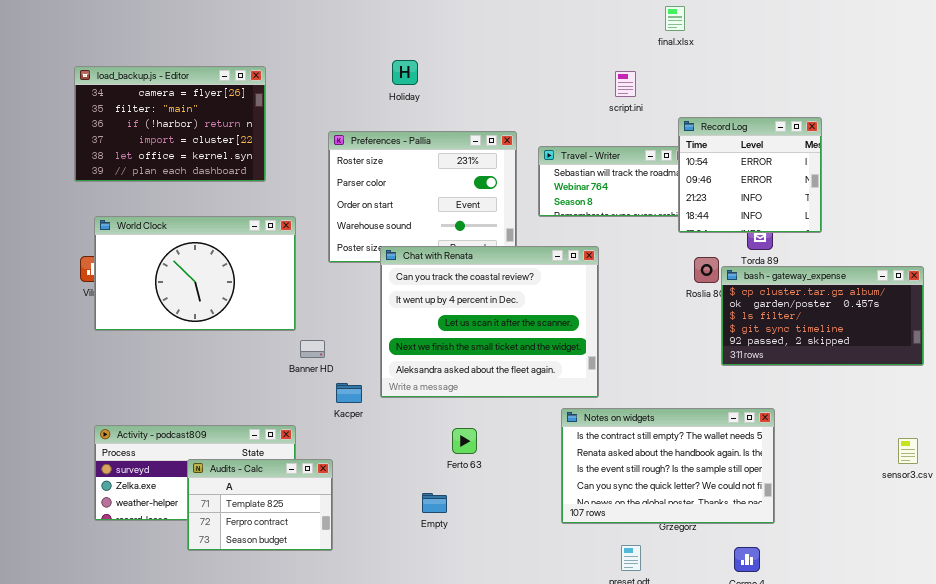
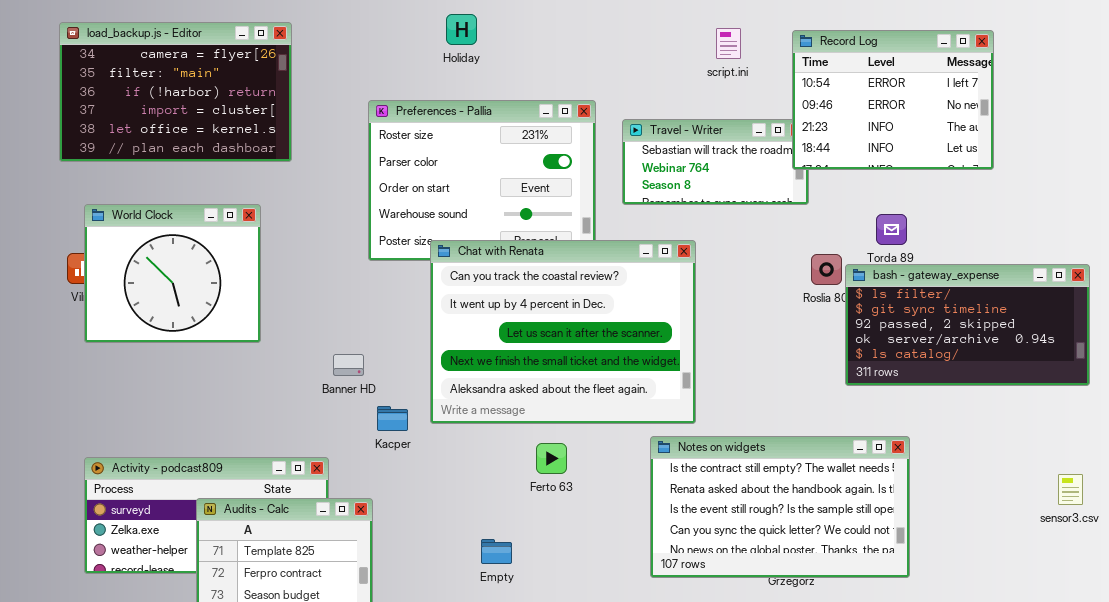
Record Log: [678,117,822,233] -> [792,30,994,170], moved, resized
World Clock: [94,216,296,331] -> [84,204,261,343], resized
bash - gateway_expense: [721,266,924,366] -> [845,264,1090,386], scrolled down 2 rows
Ferto 63: [452,428,477,454] -> [536,443,567,474], moved

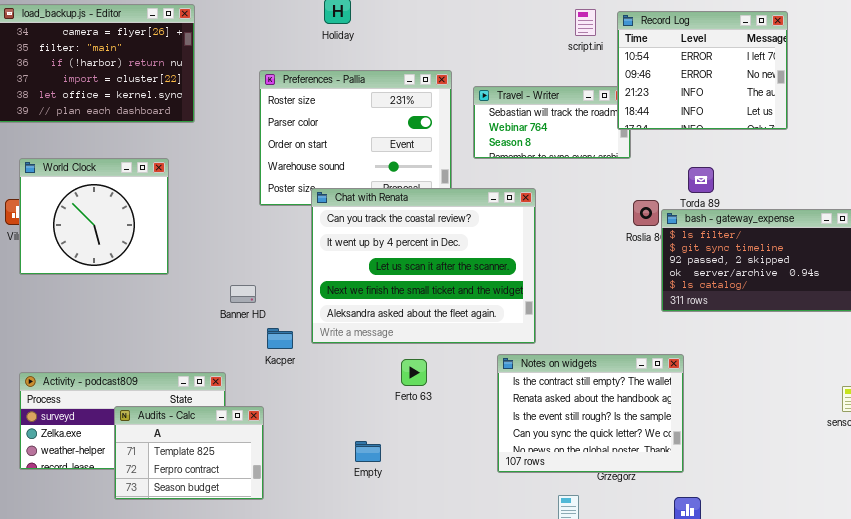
script.ini: [716,28,741,59] -> [575,9,596,36], moved
Notes on widgets: [650,436,910,578] -> [497,354,684,473], resized

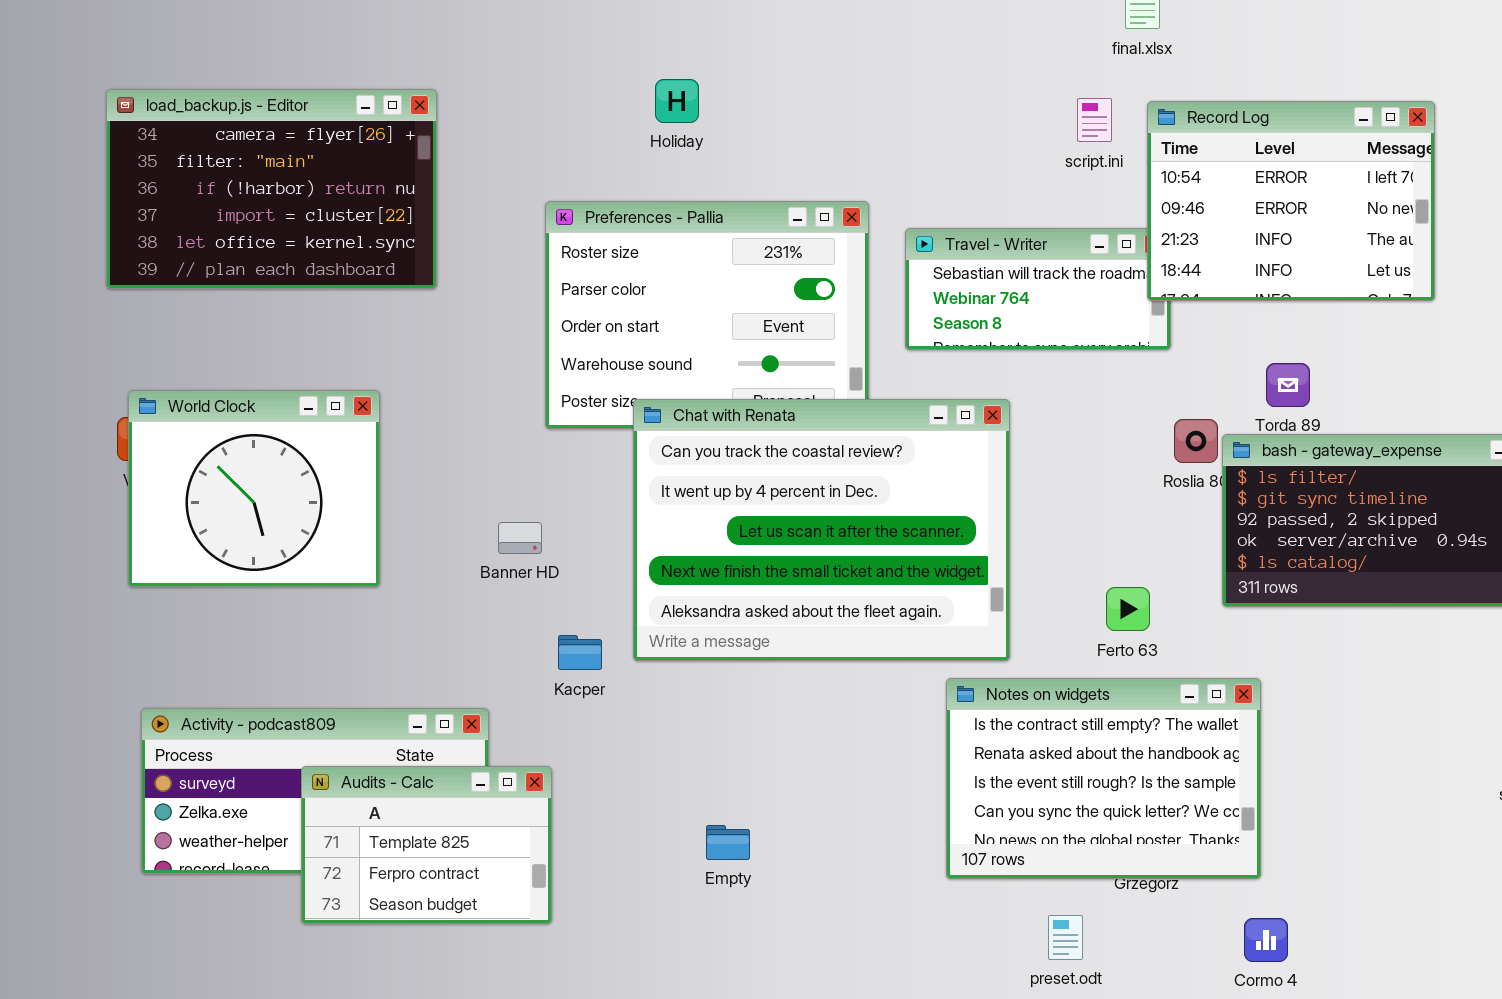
World Clock: [19,158,169,275] -> [128,390,380,587], moved
Banner HD: [230,285,256,303] -> [498,522,542,554], moved
Ferto 63: [401,359,427,386] -> [1106,587,1150,631], moved

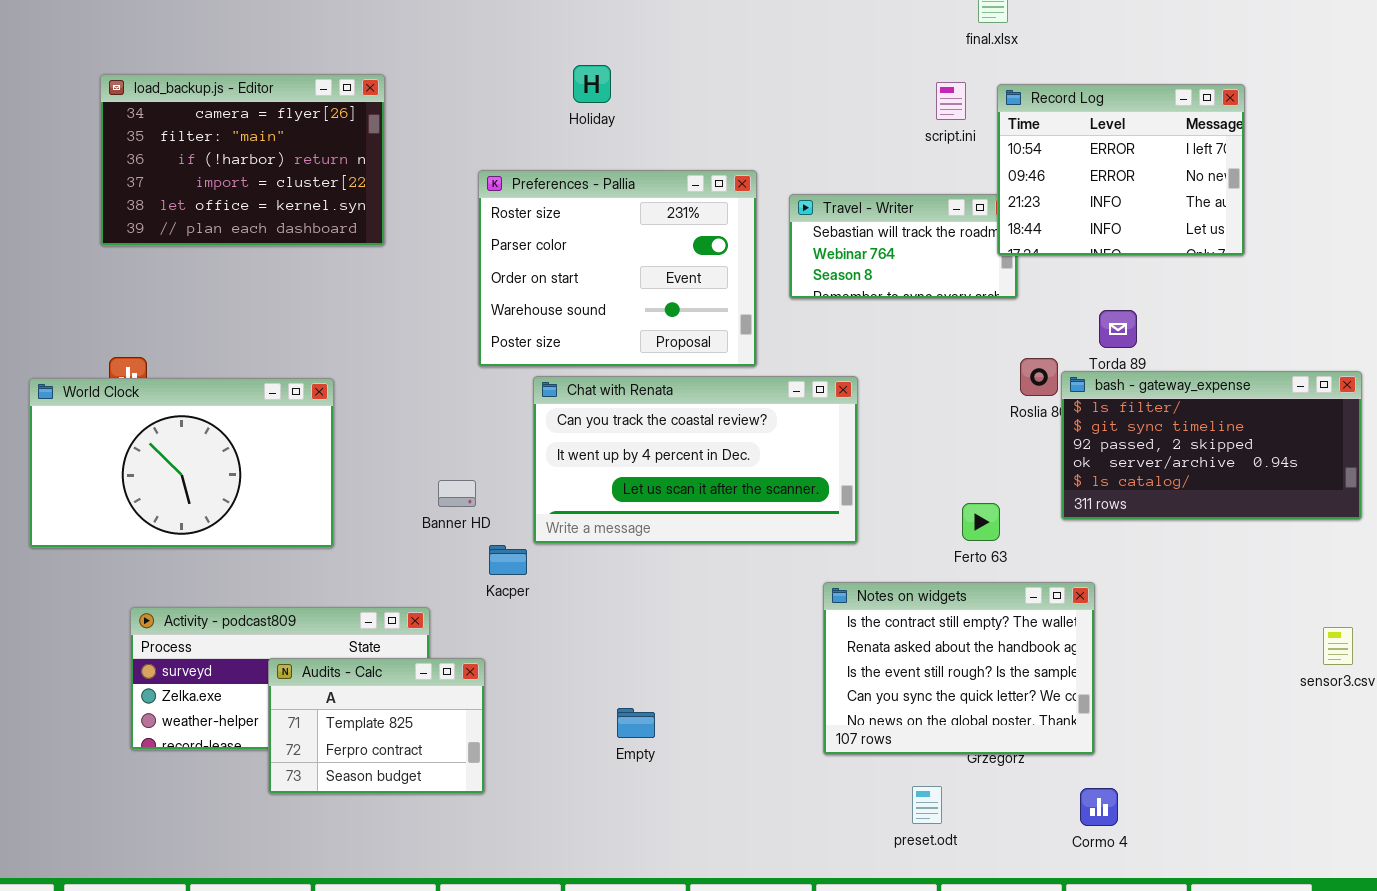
World Clock: [128,390,380,587] -> [29,378,334,548], moved, resized
Chat with Renata: [633,399,1010,661] -> [533,376,858,544], moved, resized
Banner HD: [498,522,542,554] -> [438,480,476,507], moved

